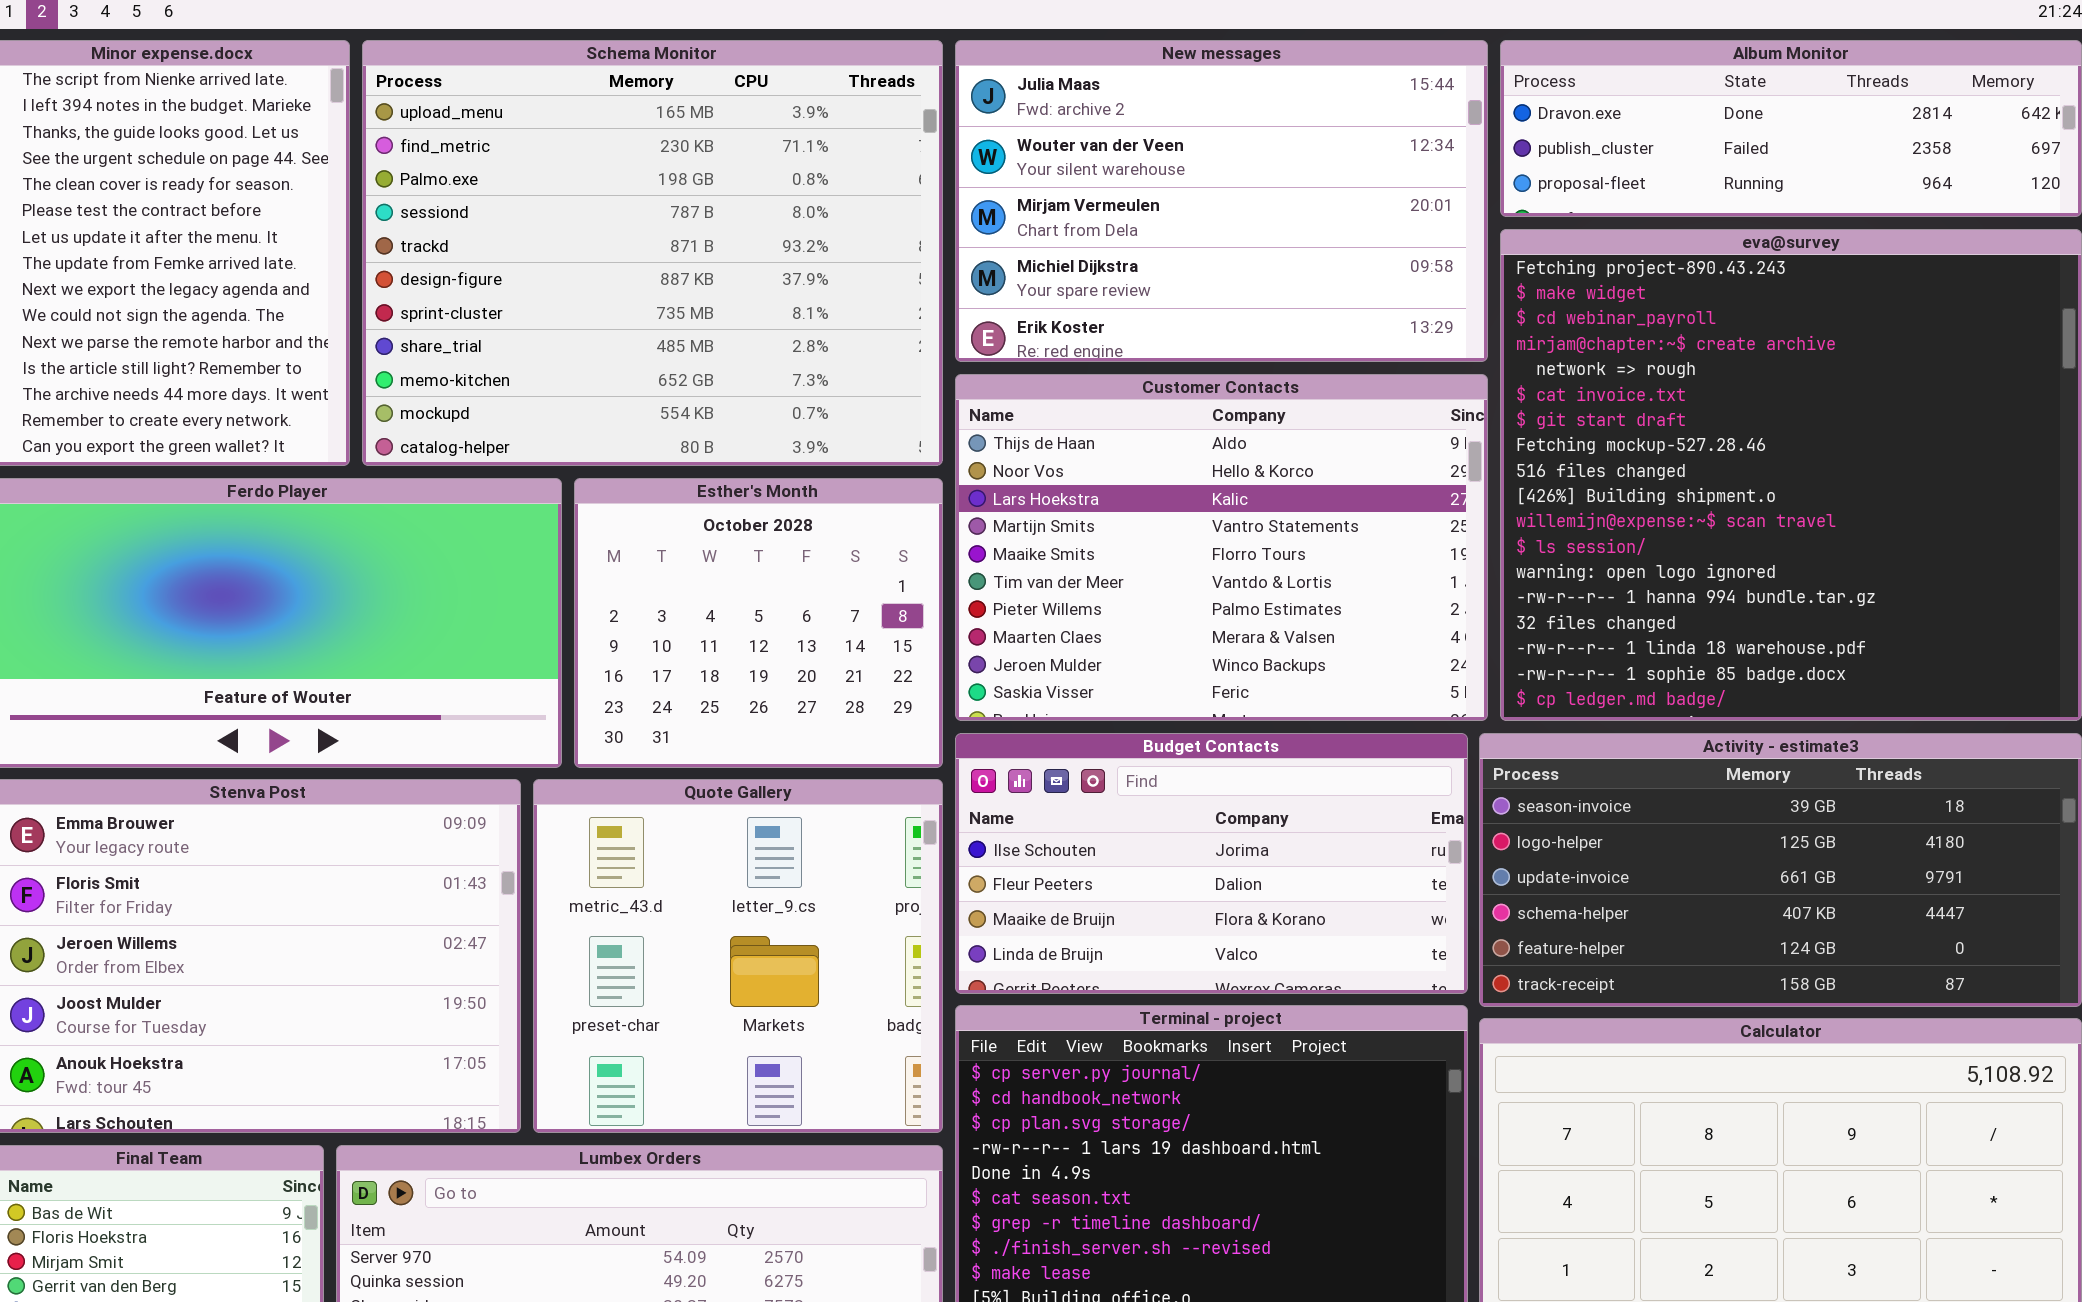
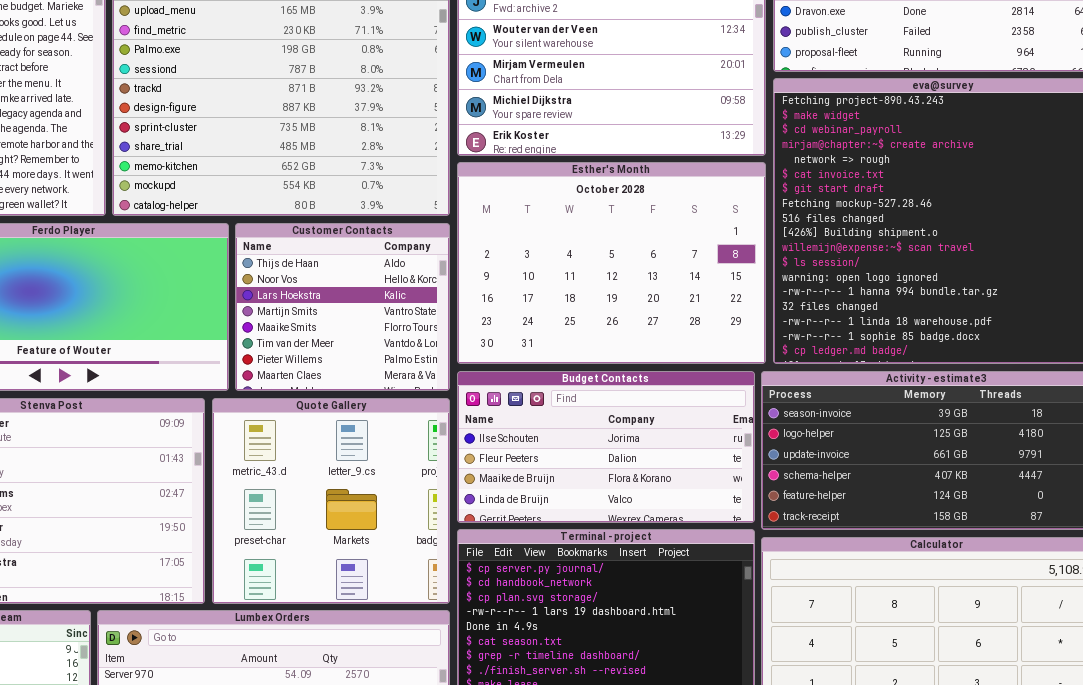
Customer Contacts: [955,374,1488,721] -> [235,223,450,391], moved, resized
Esther's Month: [574,478,943,768] -> [457,162,766,364], moved, resized

